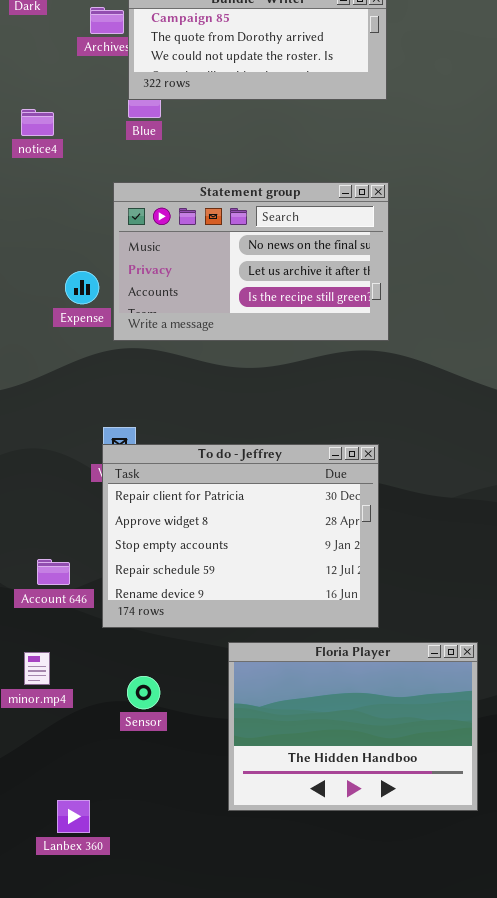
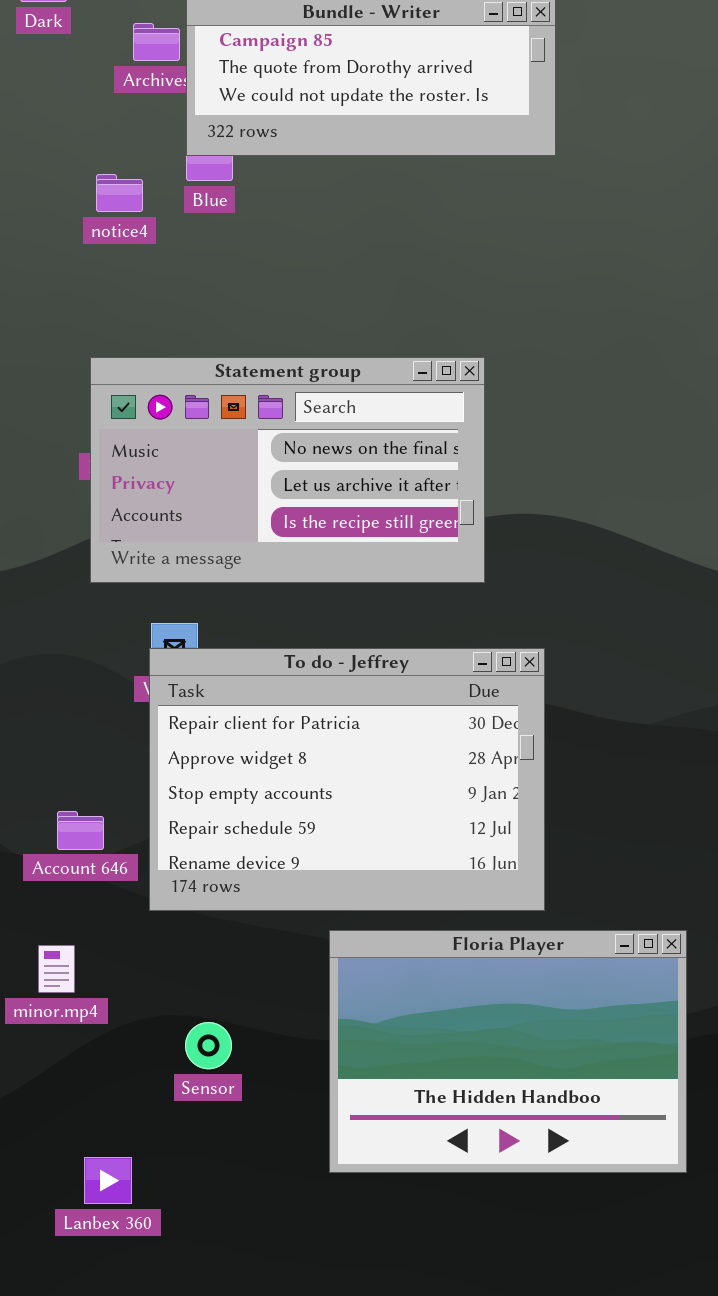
notice4: [21,109,54,136] -> [96,174,143,212], moved
Statement group: [113,182,389,341] -> [90,357,485,583], moved
Sensor: [127,676,160,709] -> [185,1022,232,1069], moved

